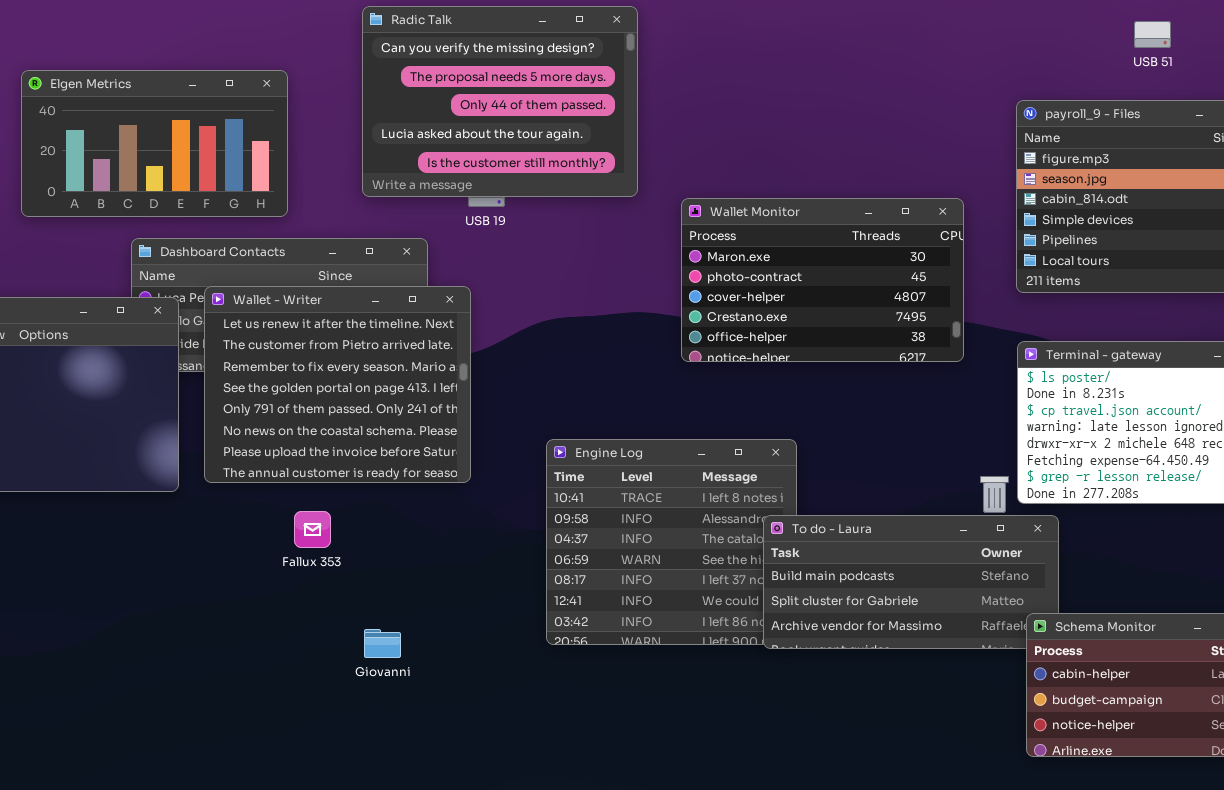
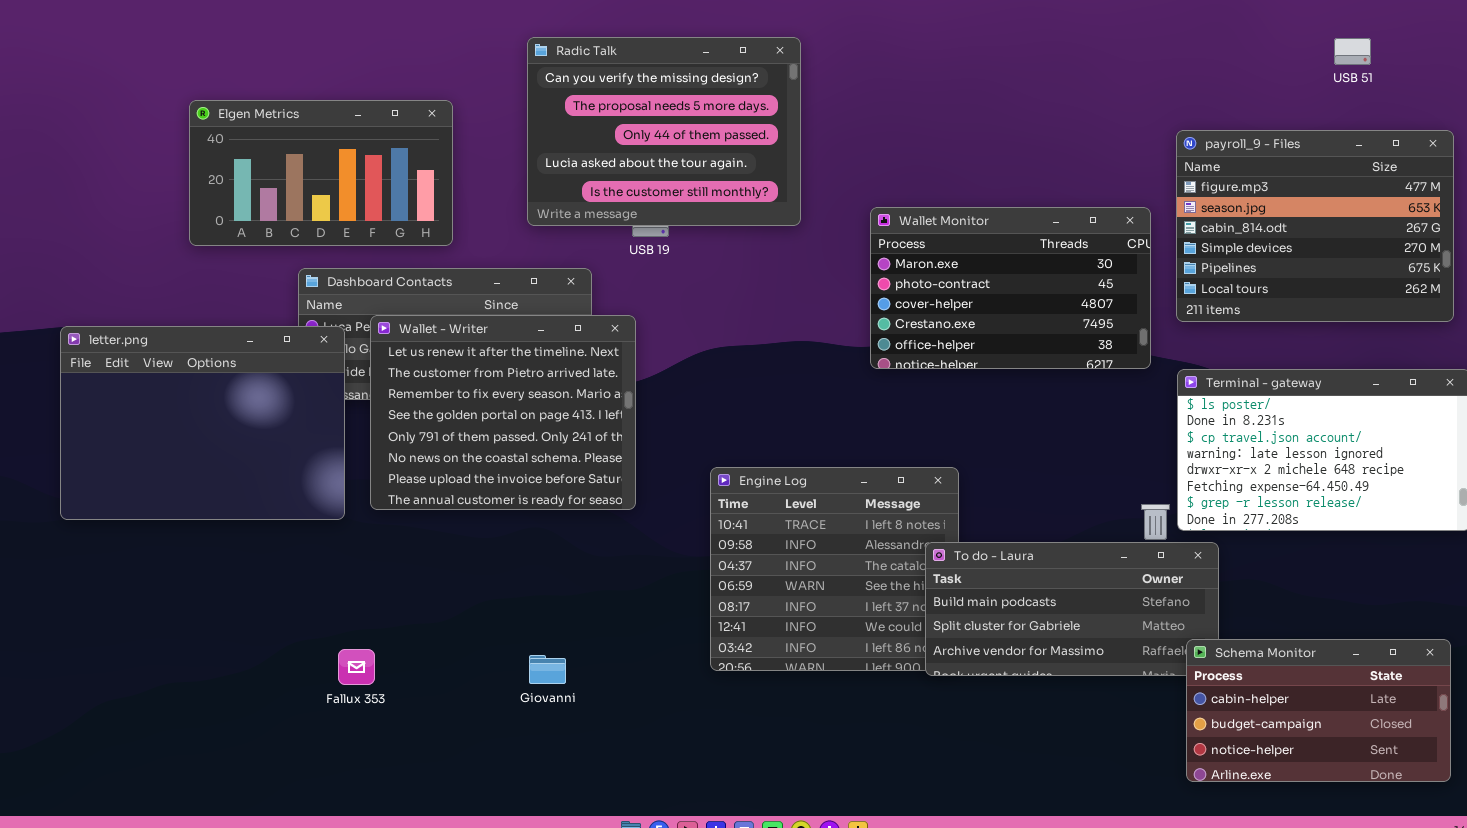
USB 51: [1134,21,1171,48] -> [1334,38,1371,65], moved
Wallet Monitor: [681,198,964,362] -> [870,207,1151,369], moved
Fallux 353: [294,511,331,548] -> [338,649,375,685], moved

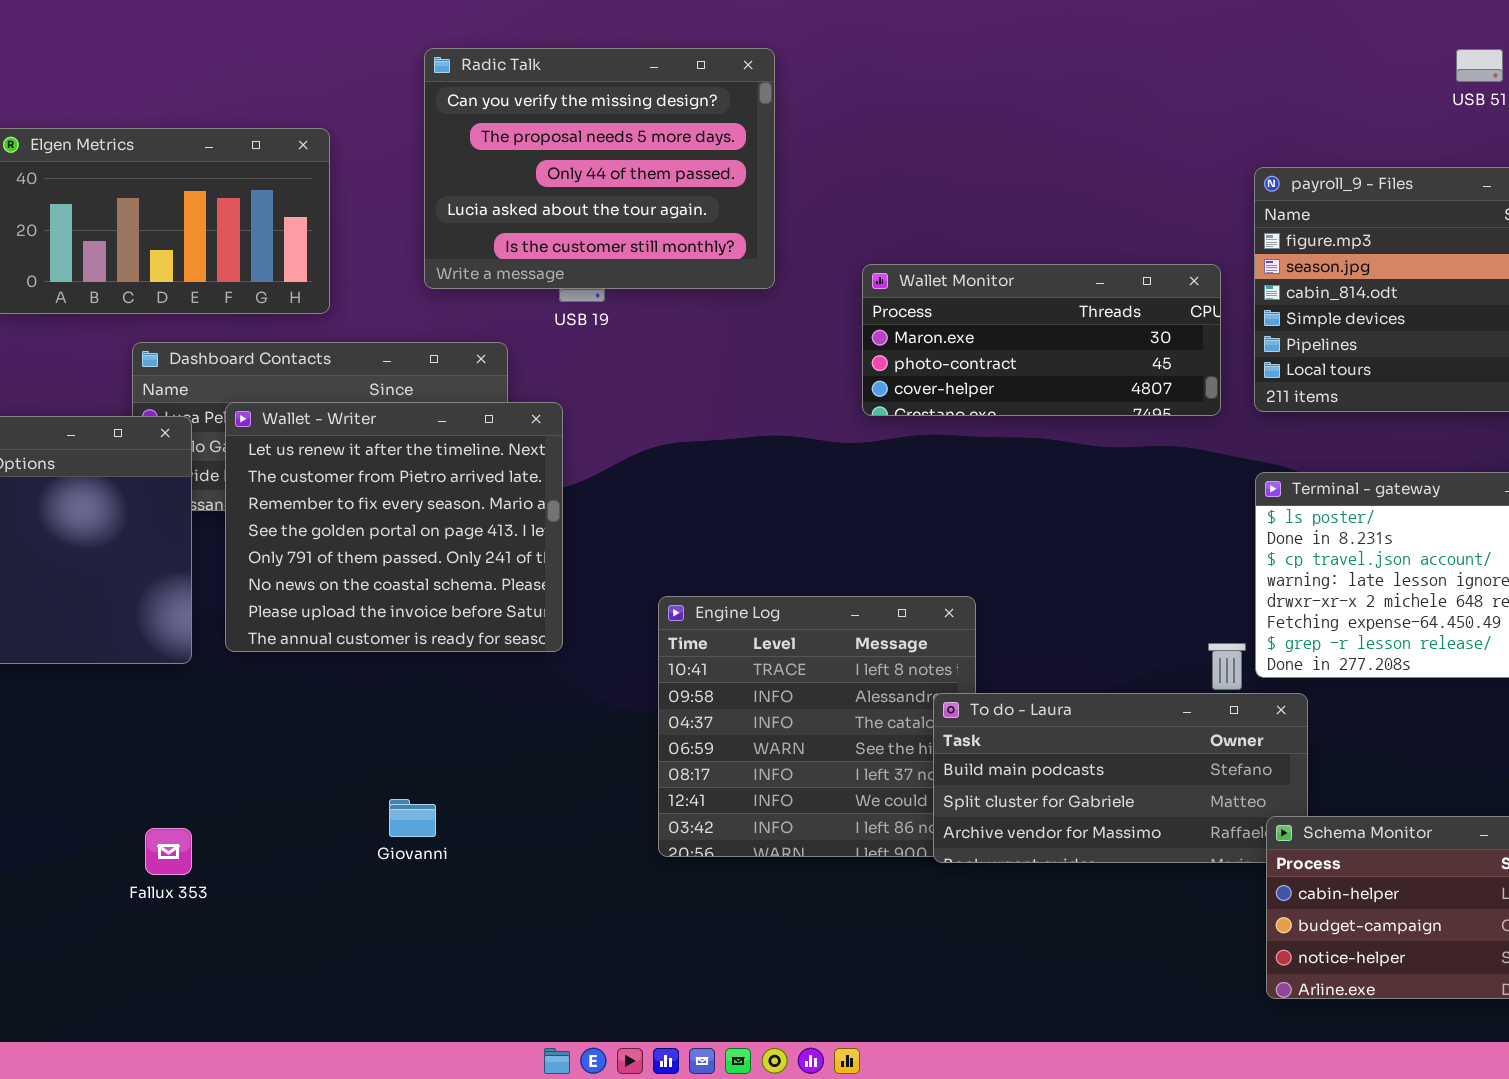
Wallet Monitor: [870,207,1151,369] -> [862,264,1221,416], resized
Fallux 353: [338,649,375,685] -> [145,828,192,875], moved
Giovanni: [529,655,566,684] -> [389,799,436,837], moved

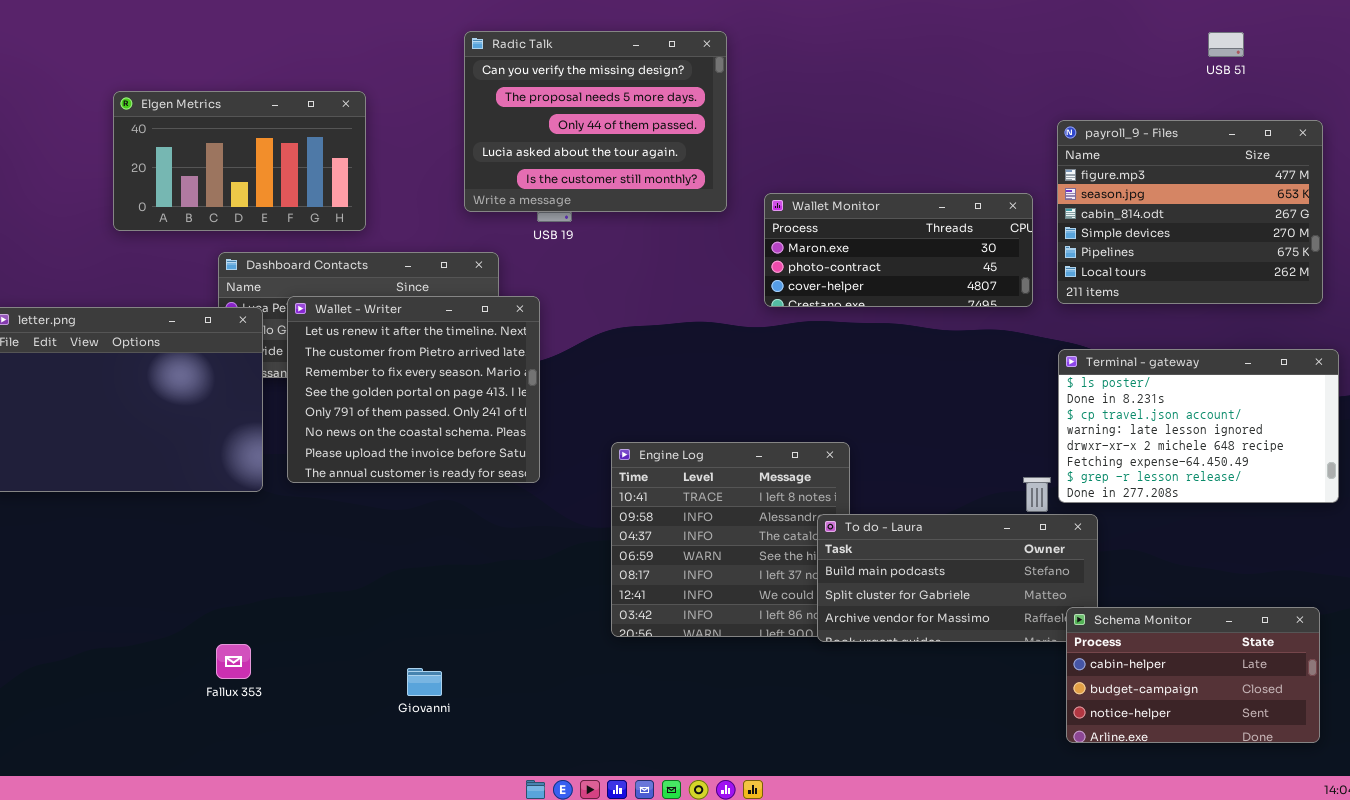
Radic Talk: [424,48,775,289] -> [464,31,727,212], moved
Giovanni: [389,799,436,837] -> [407,668,442,696], moved
Fallux 353: [145,828,192,875] -> [216,644,251,679], moved

